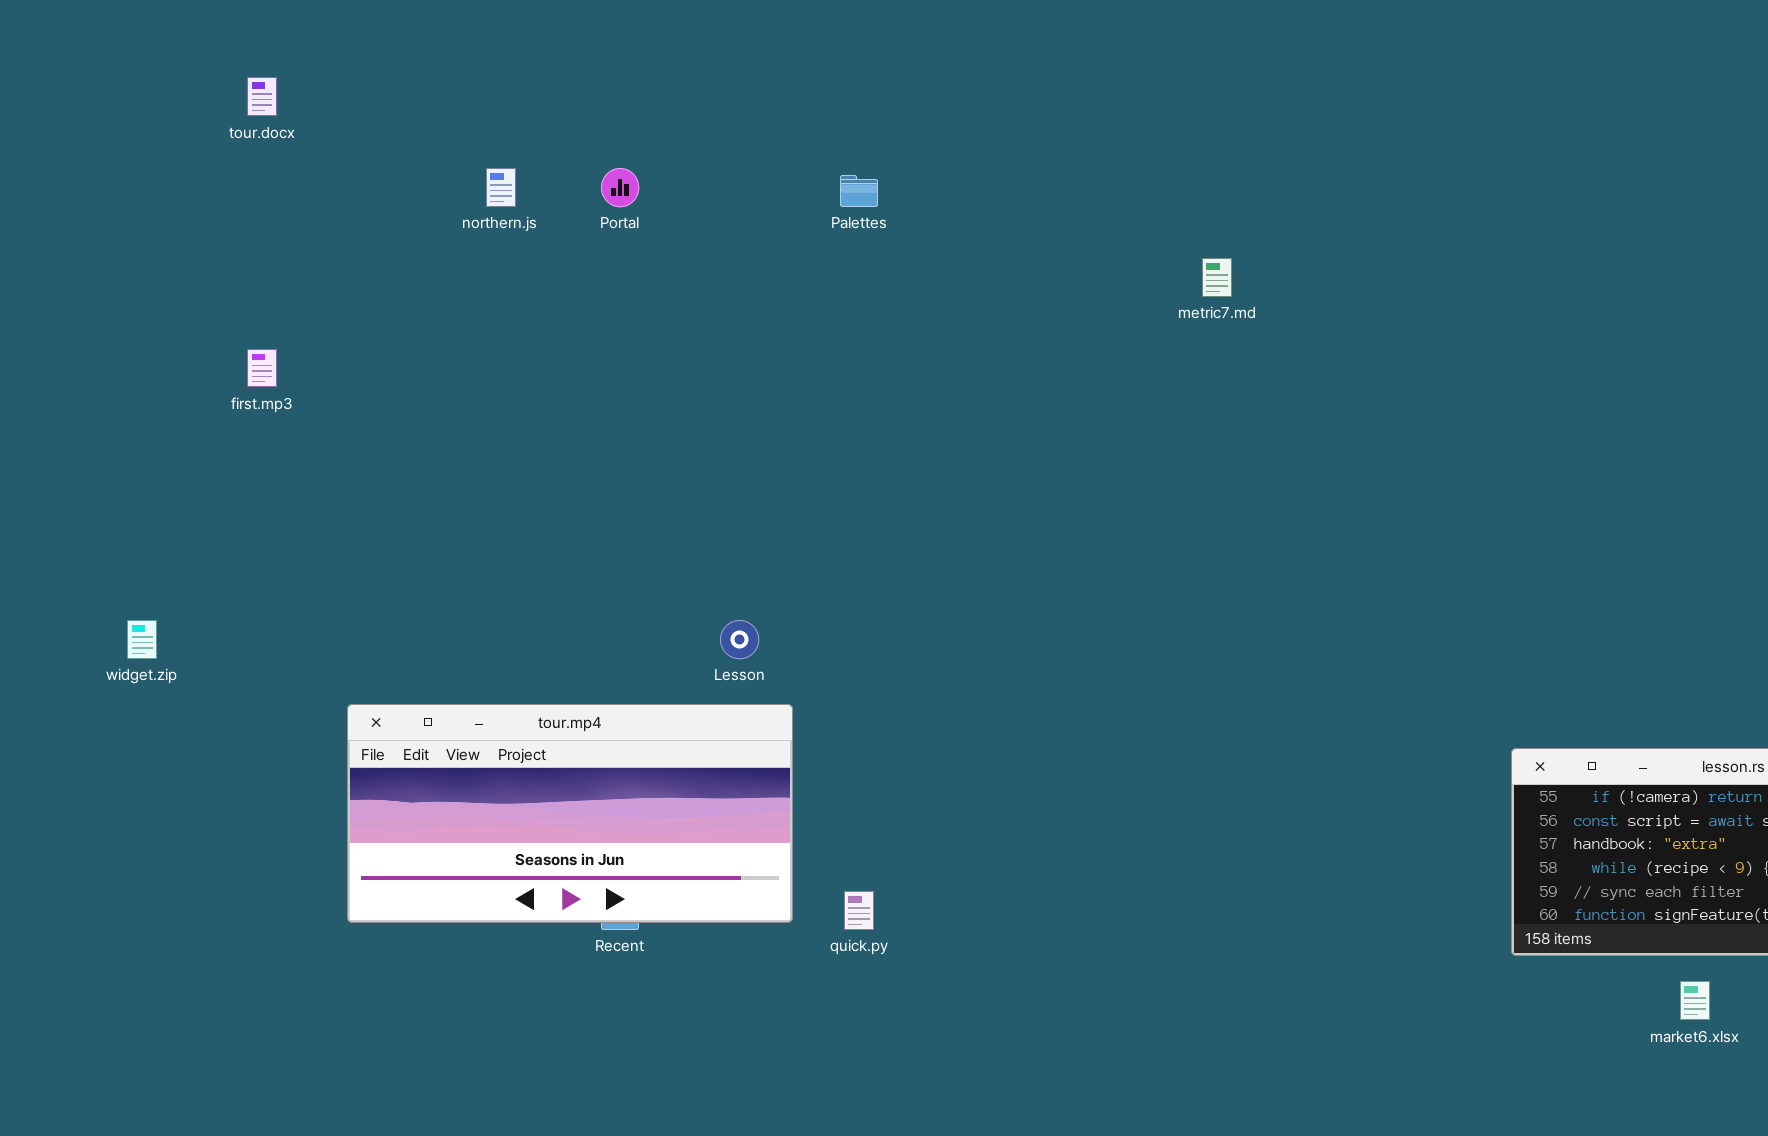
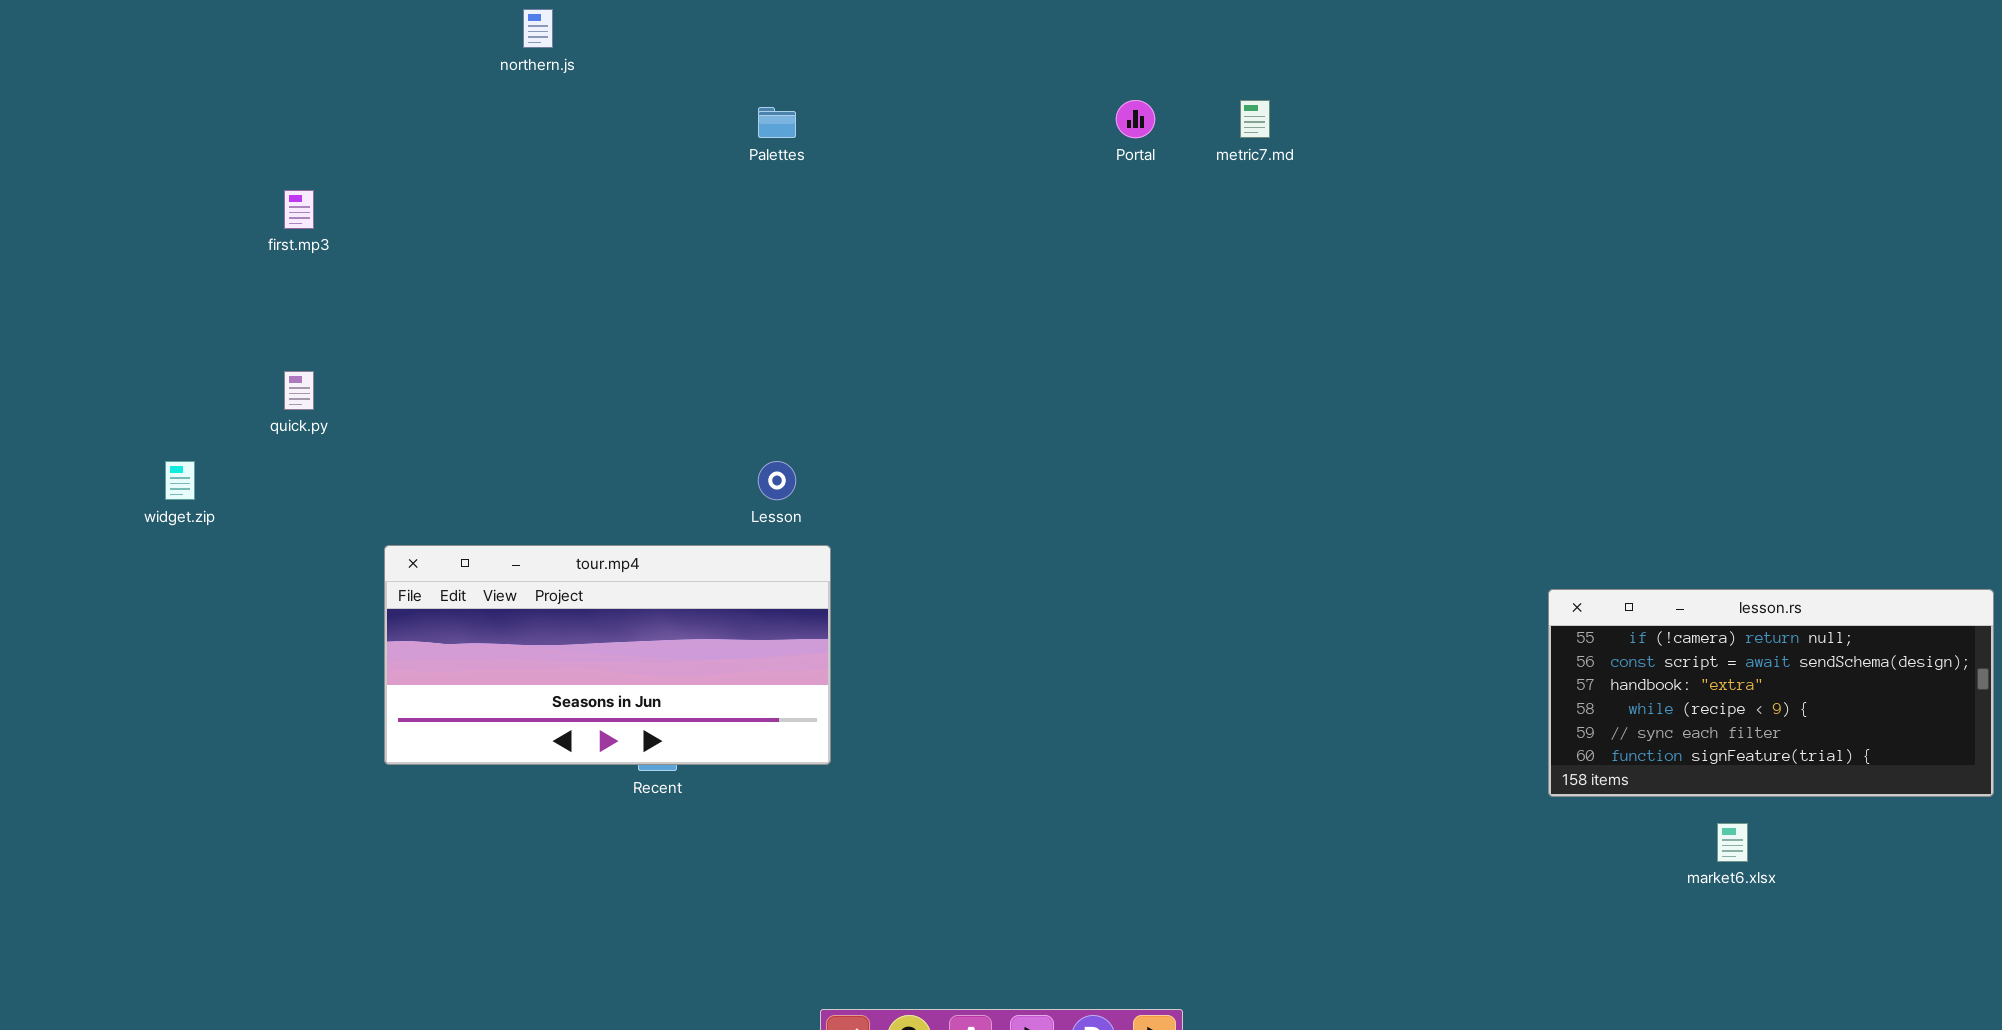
Portal: [601,168,639,207] -> [1116,100,1155,138], moved
Palettes: [840,175,878,207] -> [758,107,796,138], moved
quick.py: [844,891,874,930] -> [284,371,314,410], moved

